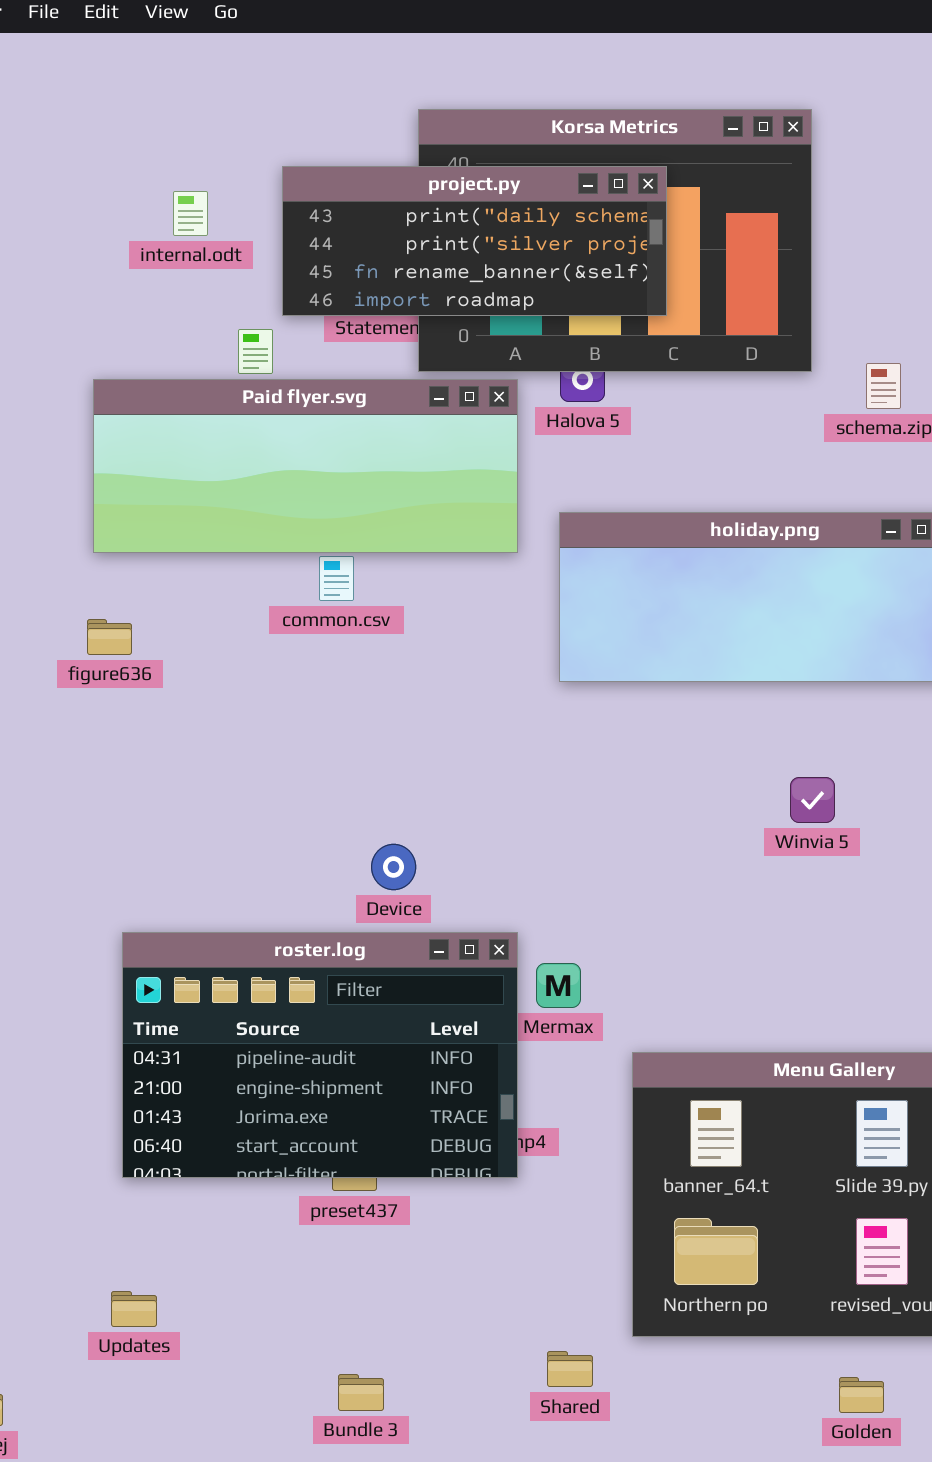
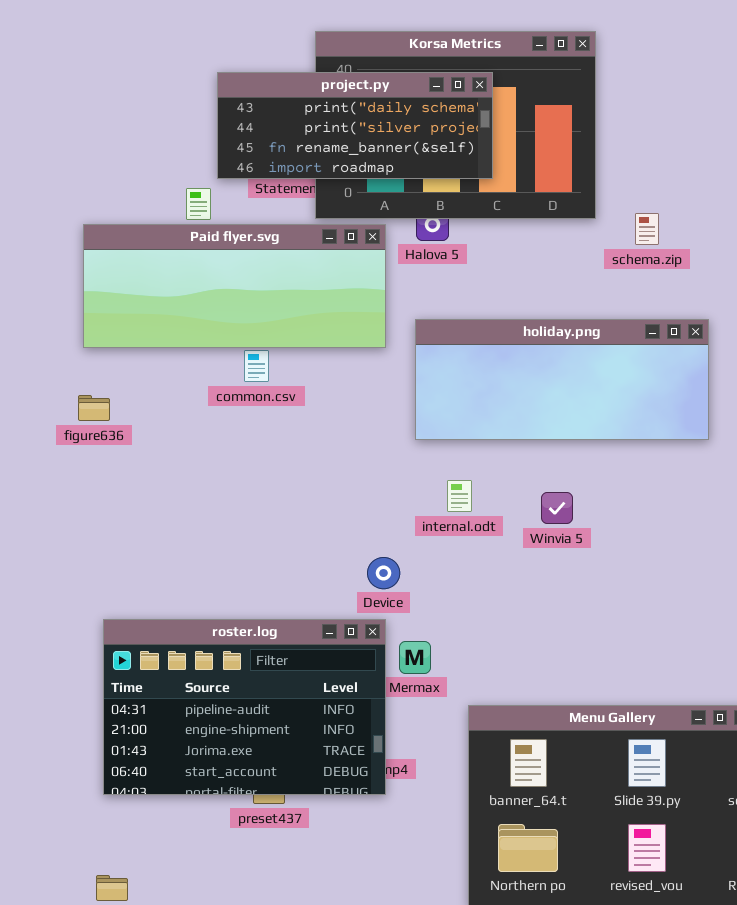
internal.odt: [173,191,208,236] -> [447,480,472,512], moved
Winvia 5: [790,777,835,823] -> [541,492,573,524], moved
Device: [371,844,416,890] -> [367,557,400,589], moved

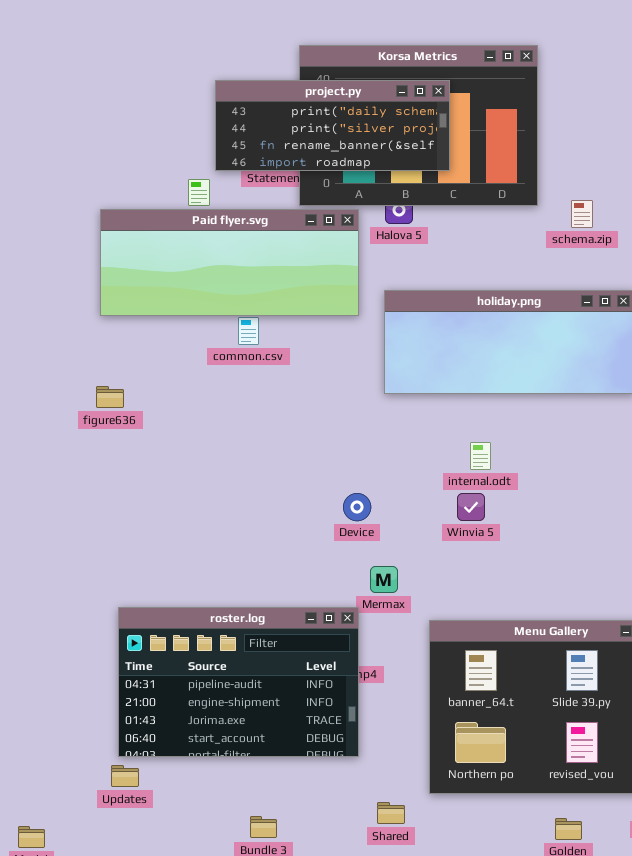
figure636: [78,395,110,421] -> [96,386,124,408], moved
internal.odt: [447,480,472,512] -> [470,442,491,470], moved
Winvia 5: [541,492,573,524] -> [457,493,485,521], moved
roster.log: [103,619,386,795] -> [118,607,359,757], moved

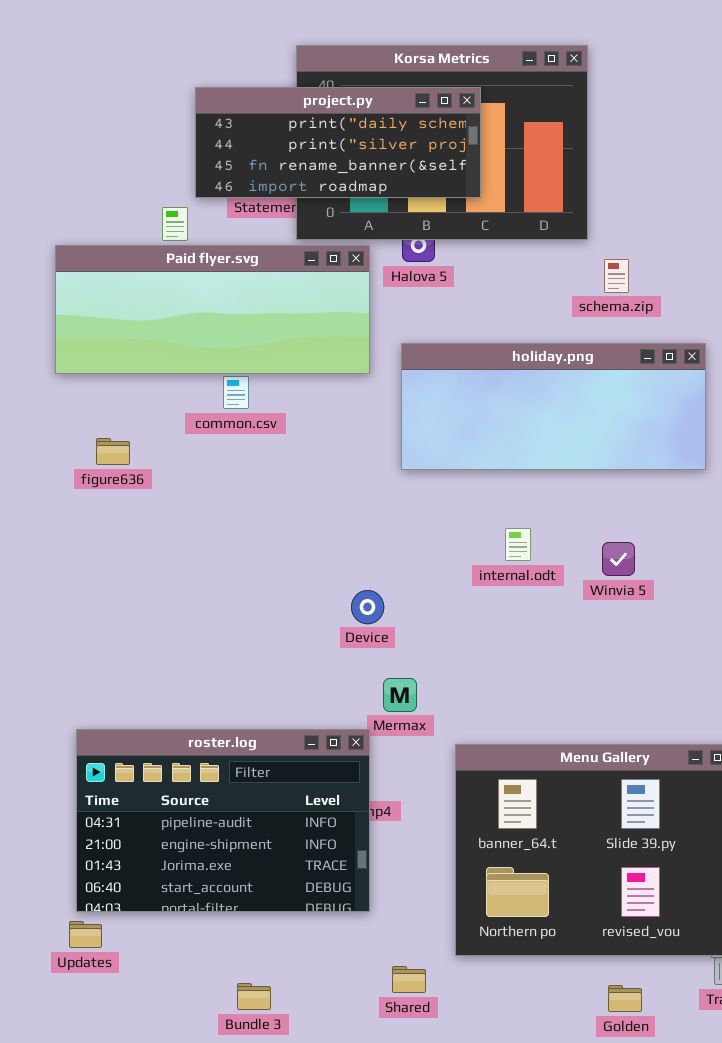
schema.zip: [571,200,593,228] -> [604,259,629,293], moved
figure636: [96,386,124,408] -> [96,438,130,465], moved
Winvia 5: [457,493,485,521] -> [602,542,635,576], moved

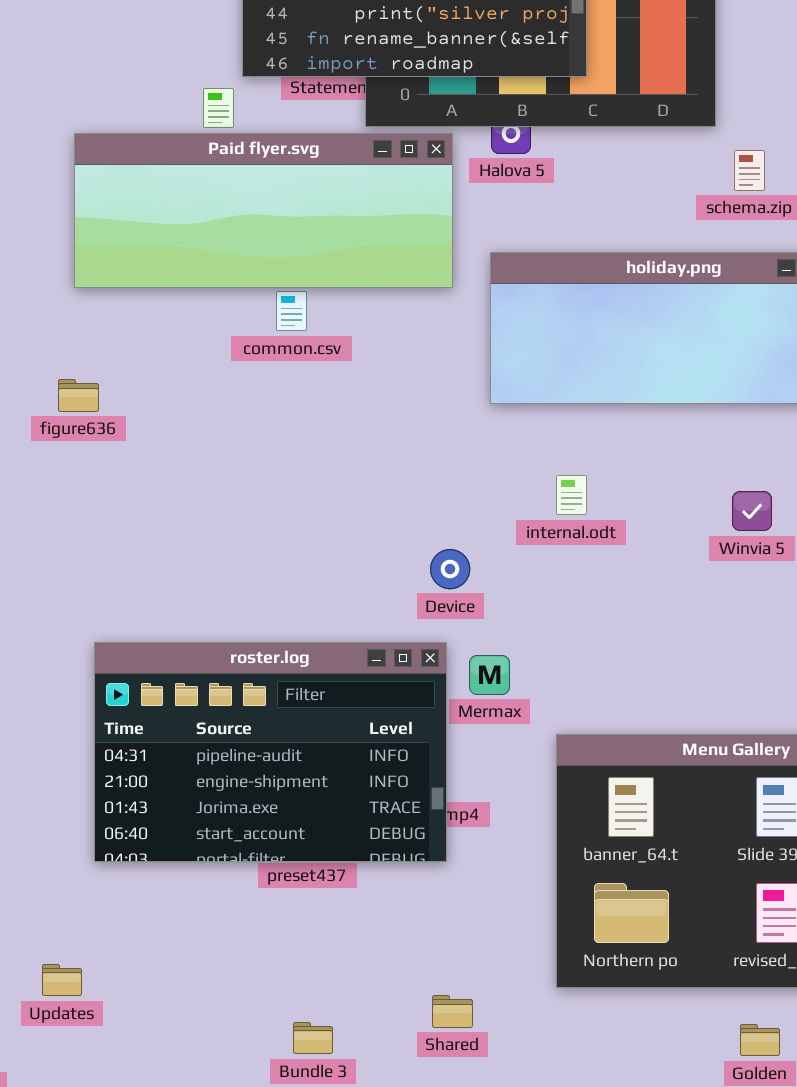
figure636: [96,438,130,465] -> [58,379,99,412], moved
internal.odt: [505,528,531,561] -> [556,475,587,515], moved
roster.log: [76,729,370,912] -> [94,642,447,862], moved
Updates: [69,921,102,948] -> [42,964,82,996], moved
Shared: [392,966,426,993] -> [432,995,473,1028], moved

